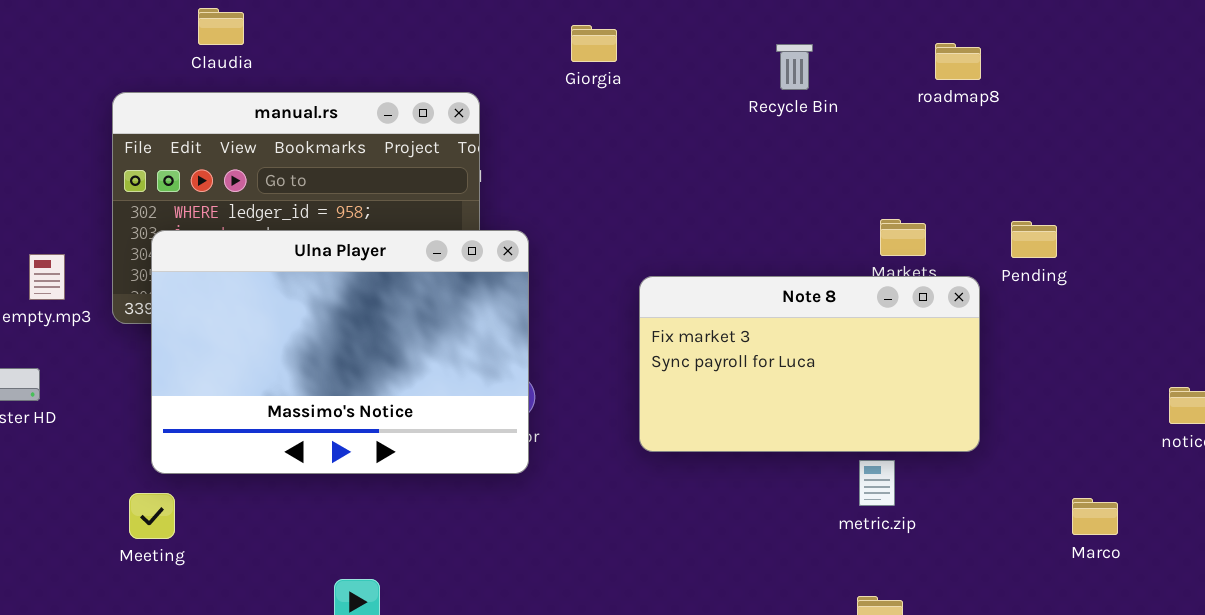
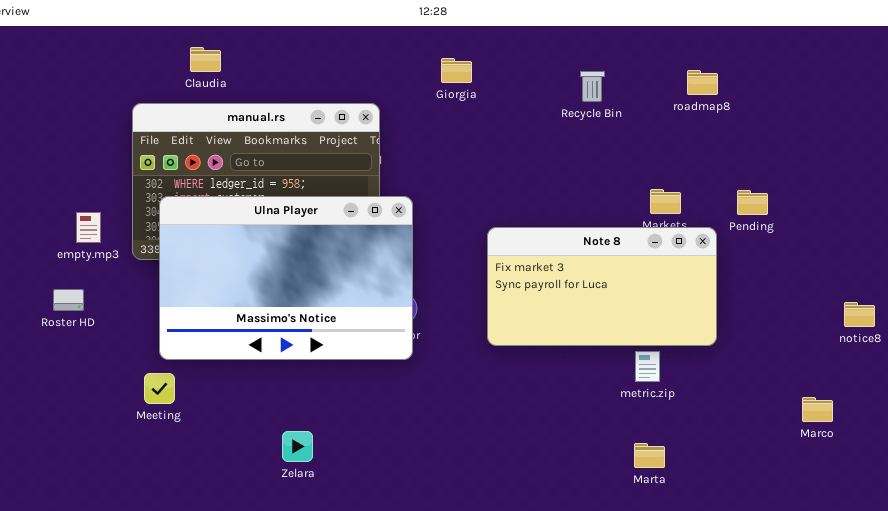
Marco: [1072,498,1118,535] -> [802,397,833,422], moved

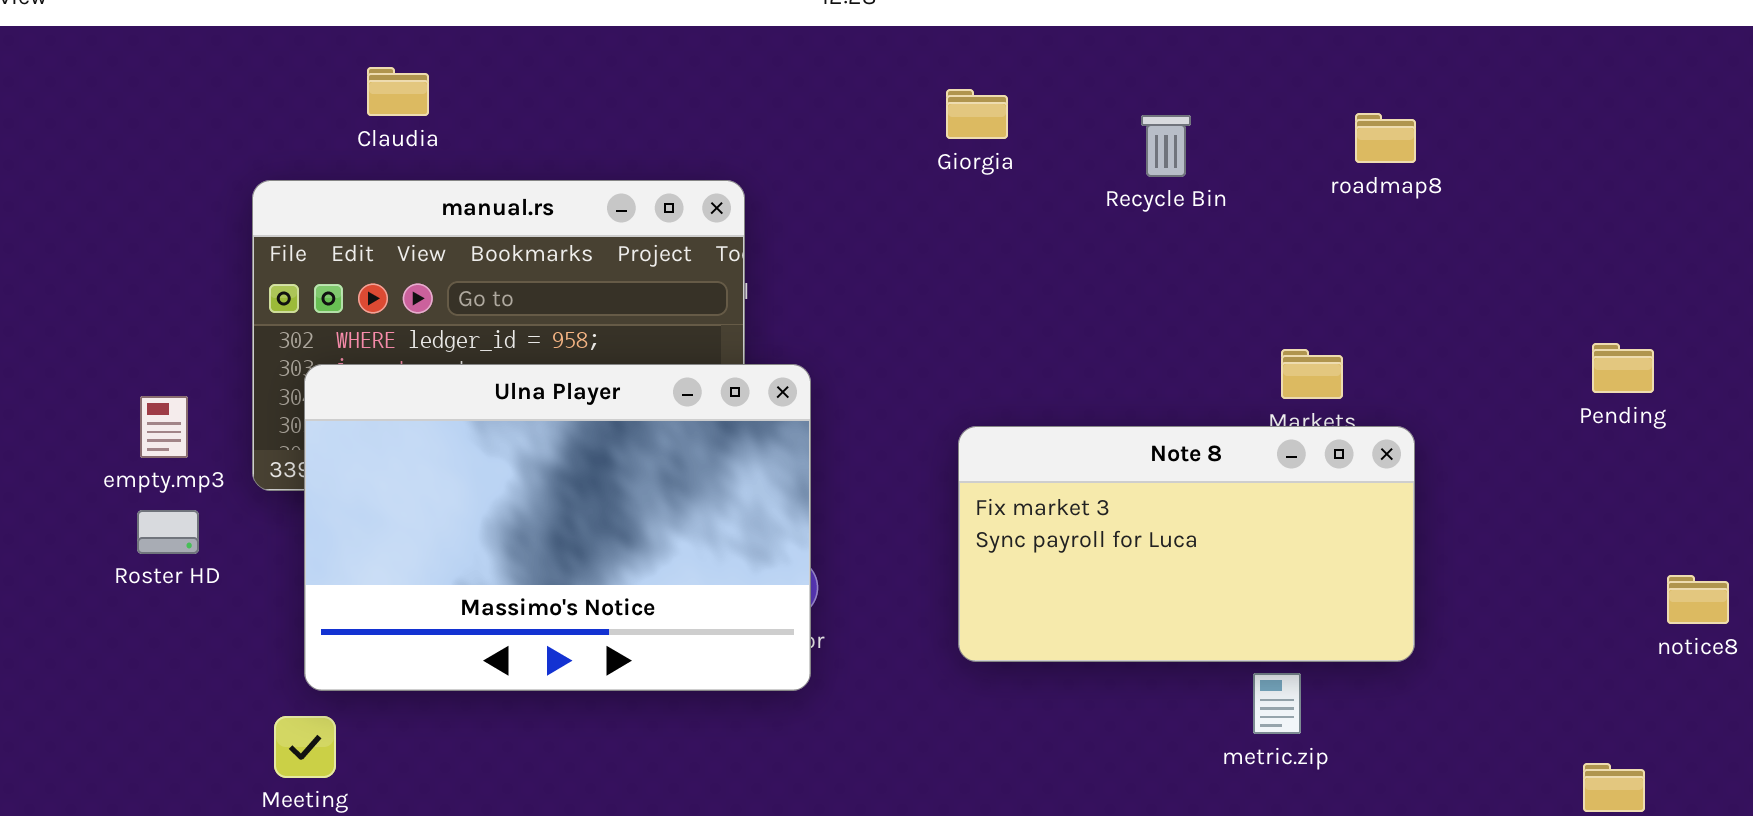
Giorgia: [441,58,472,83] -> [946,89,1008,139], moved
Pending: [737,190,768,215] -> [1592,343,1654,393], moved
Roster HD: [53,289,84,311] -> [137,510,199,554], moved

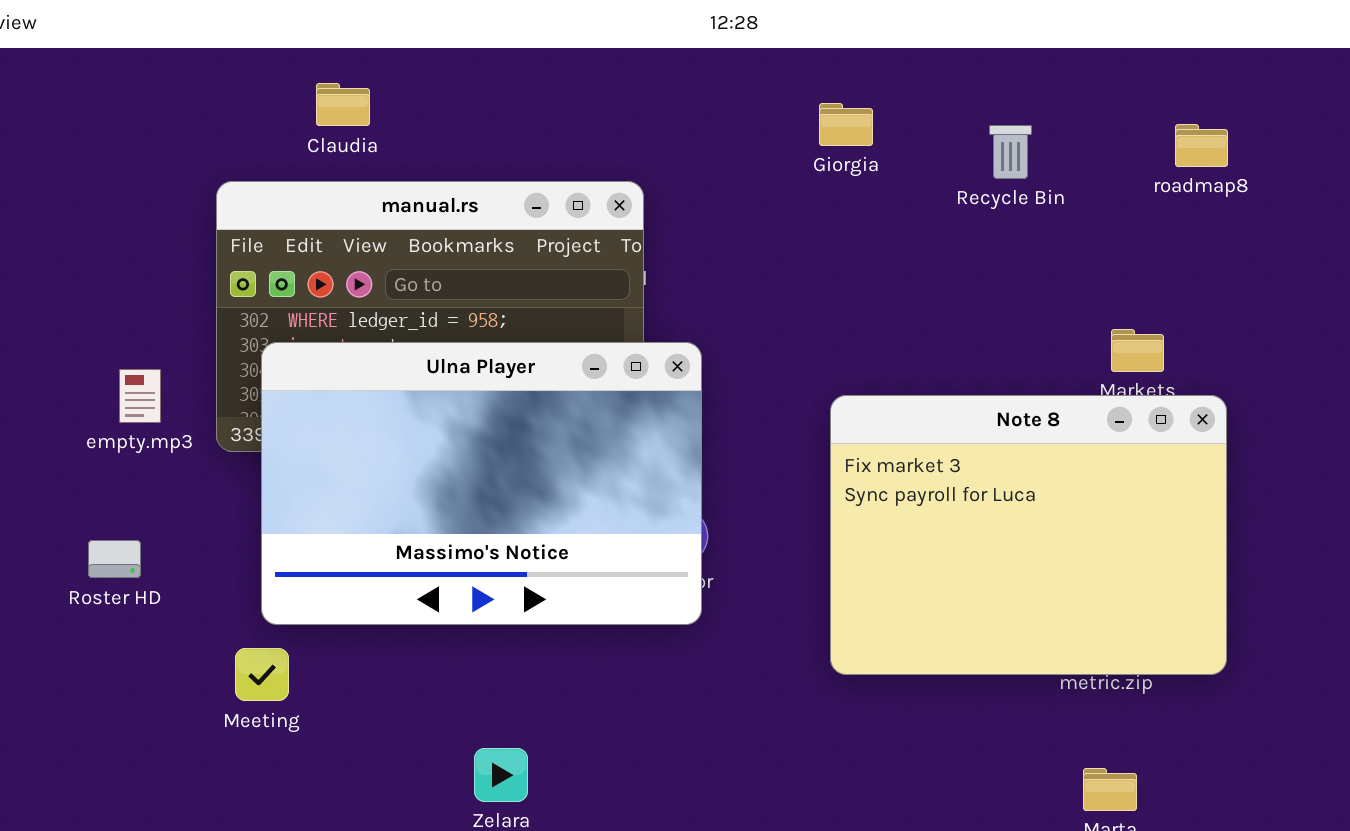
Note 8: [958,426,1415,662] -> [830,395,1227,675], resized
Roster HD: [137,510,199,554] -> [88,540,141,578], moved

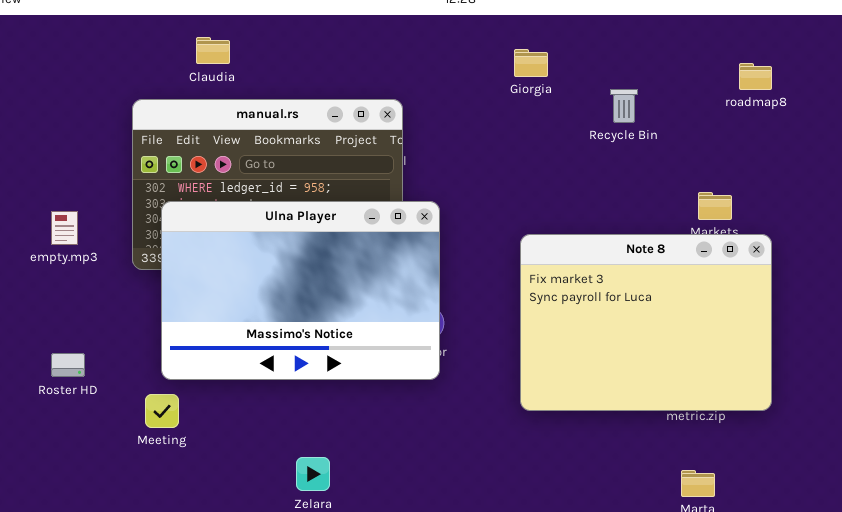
Recycle Bin: [989,125,1032,179] -> [610,89,638,123], moved
empty.mp3: [119,369,161,423] -> [51,211,78,245], moved
Roster HD: [88,540,141,578] -> [51,353,85,377], moved

